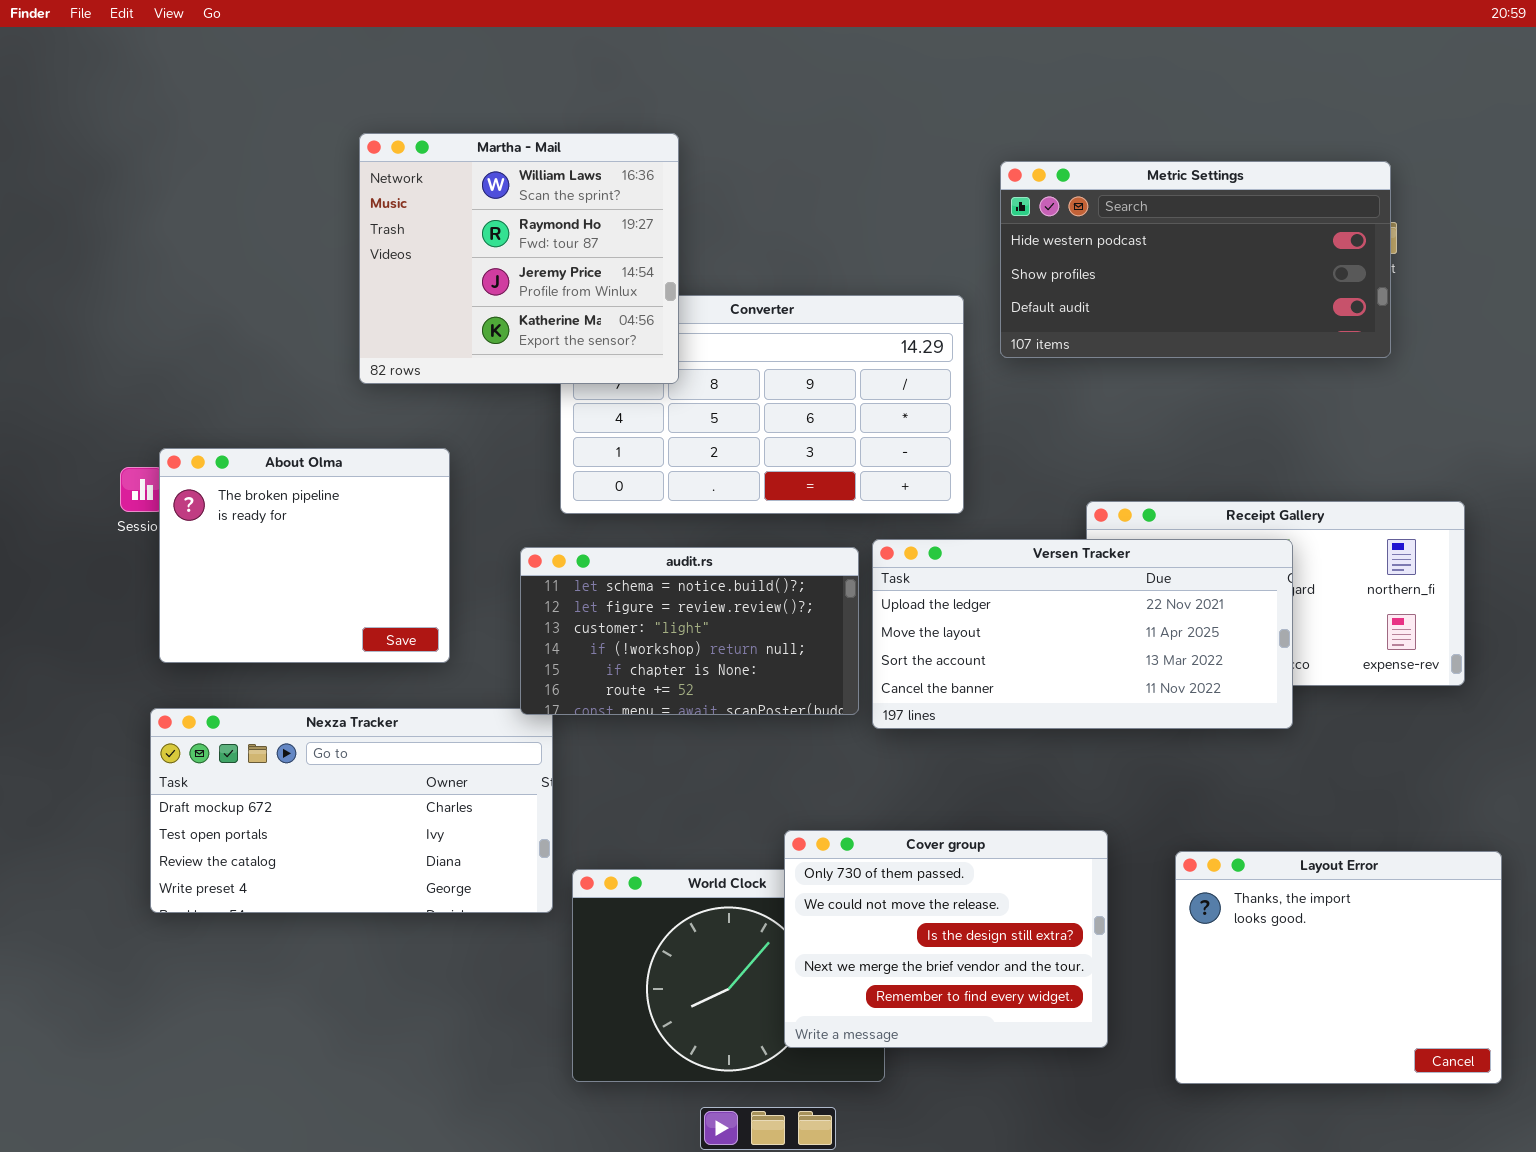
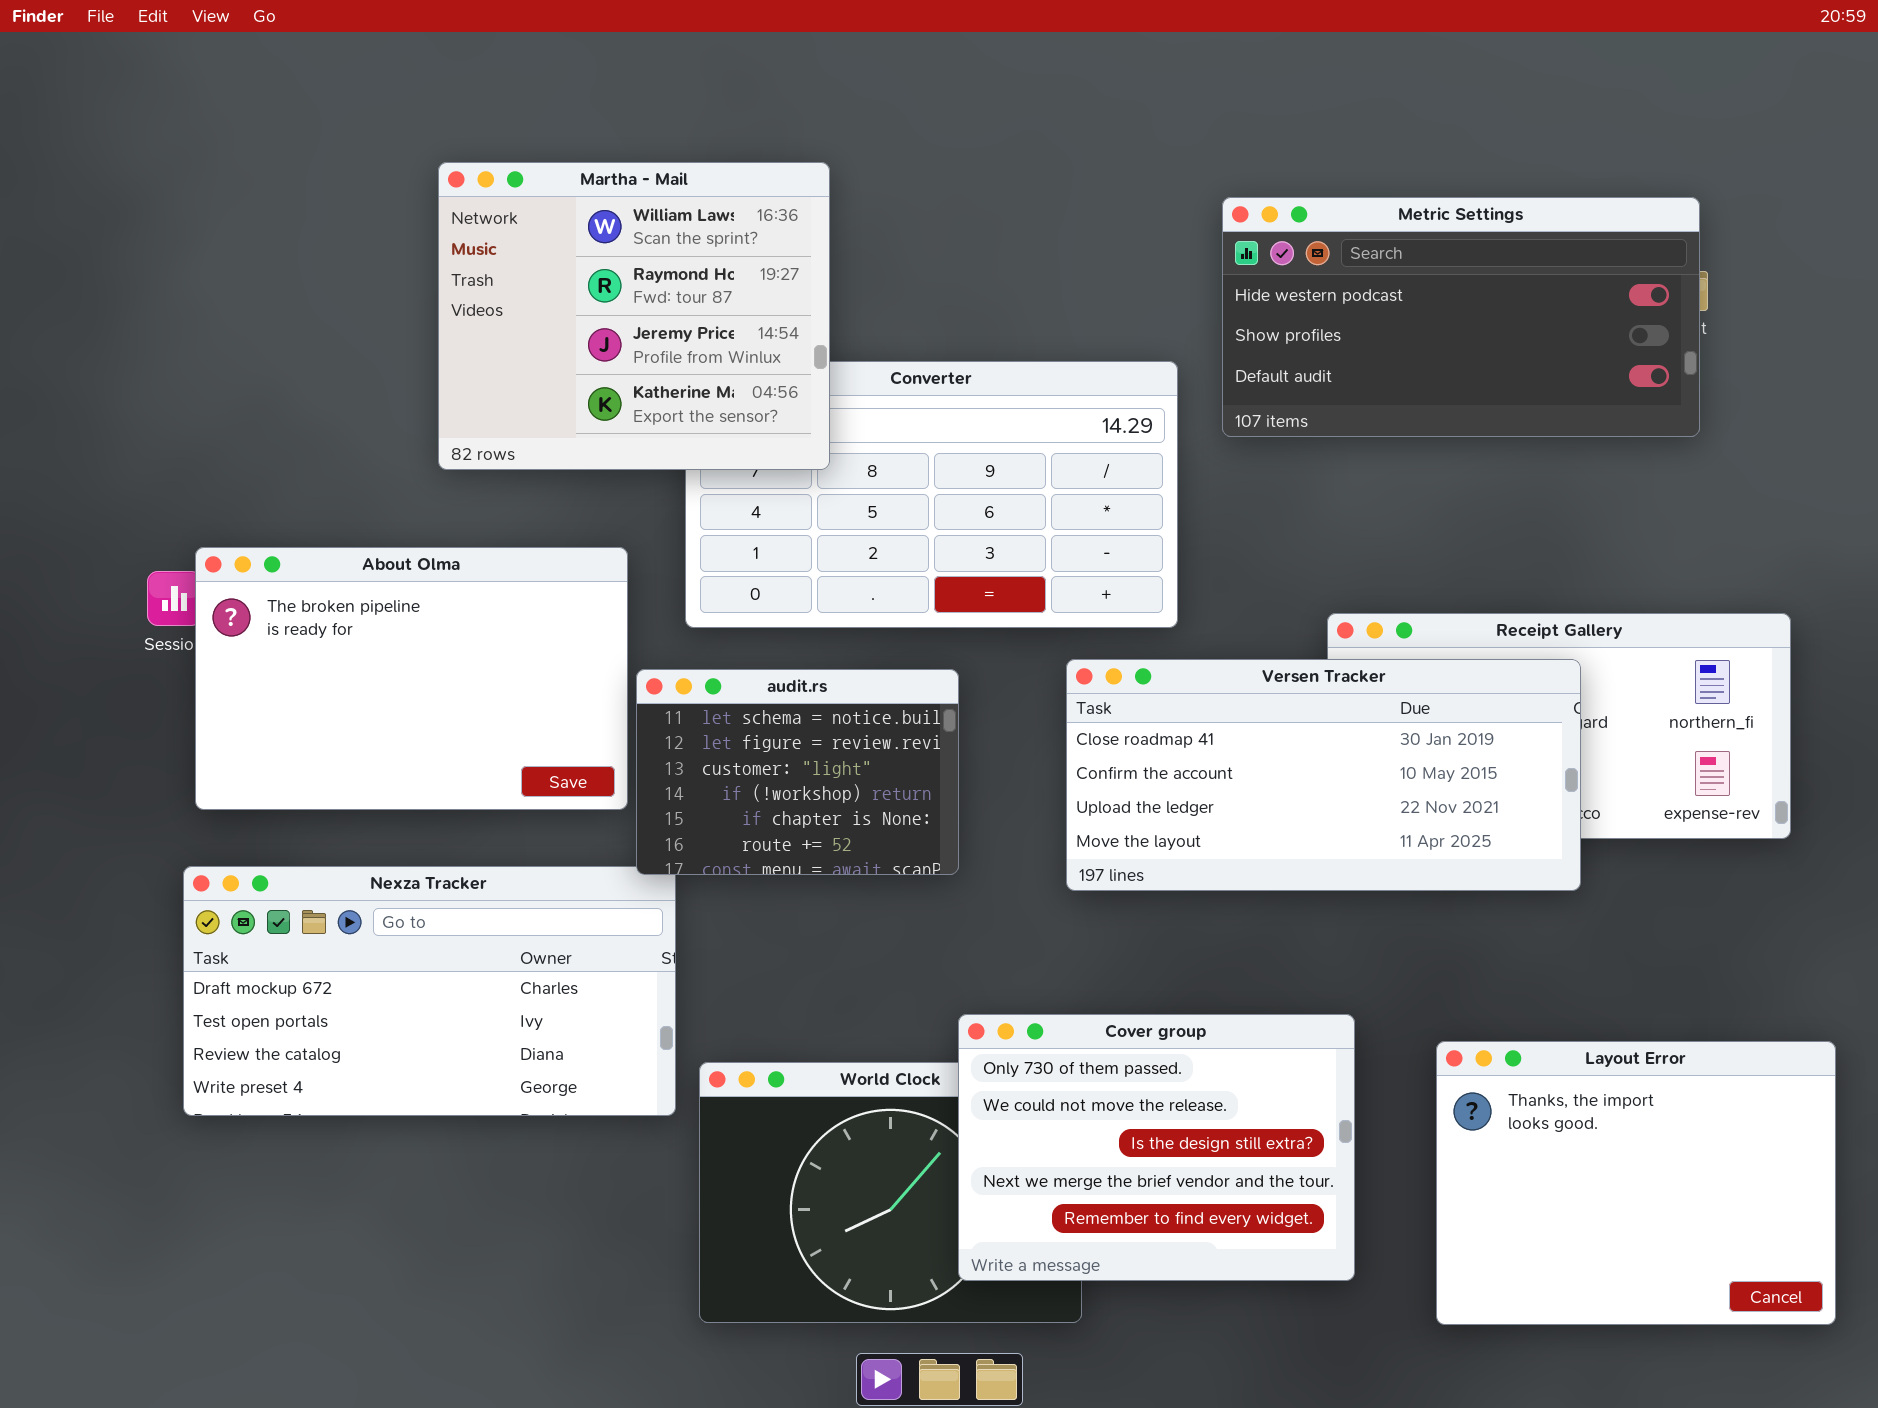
About Olma: [159,448,450,663] -> [195,547,628,810], resized
Versen Tracker: [872,539,1293,729] -> [1066,659,1581,891], scrolled up 2 rows
audit.rs: [520,547,859,715] -> [636,669,959,875], resized

